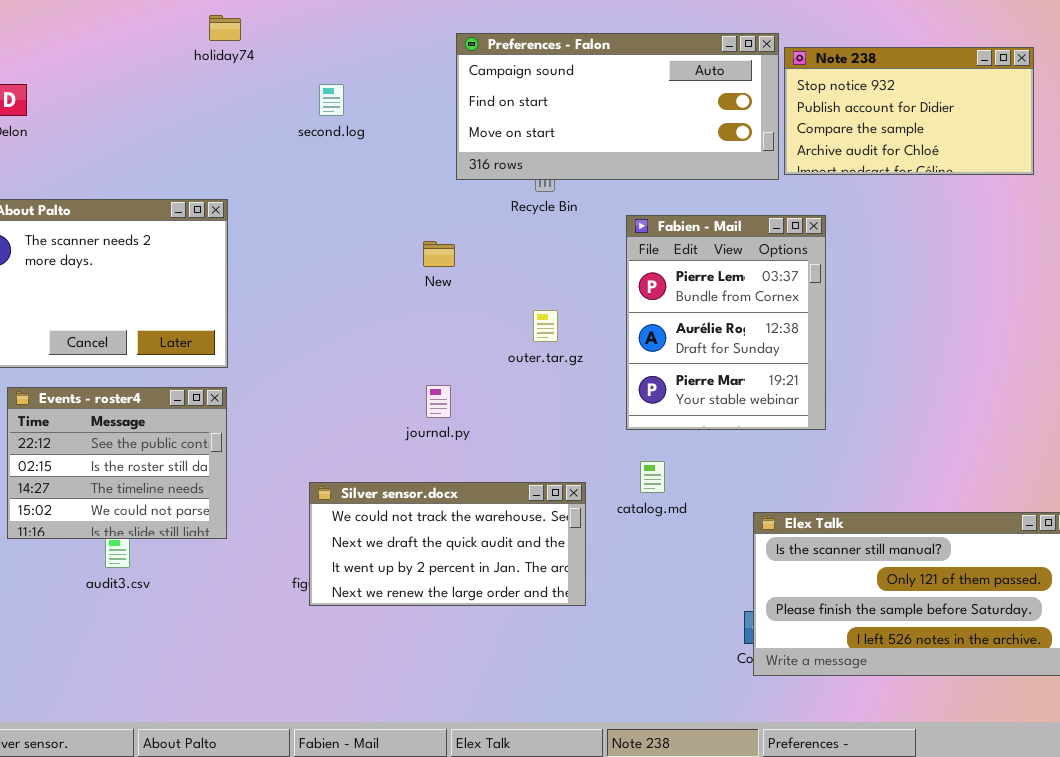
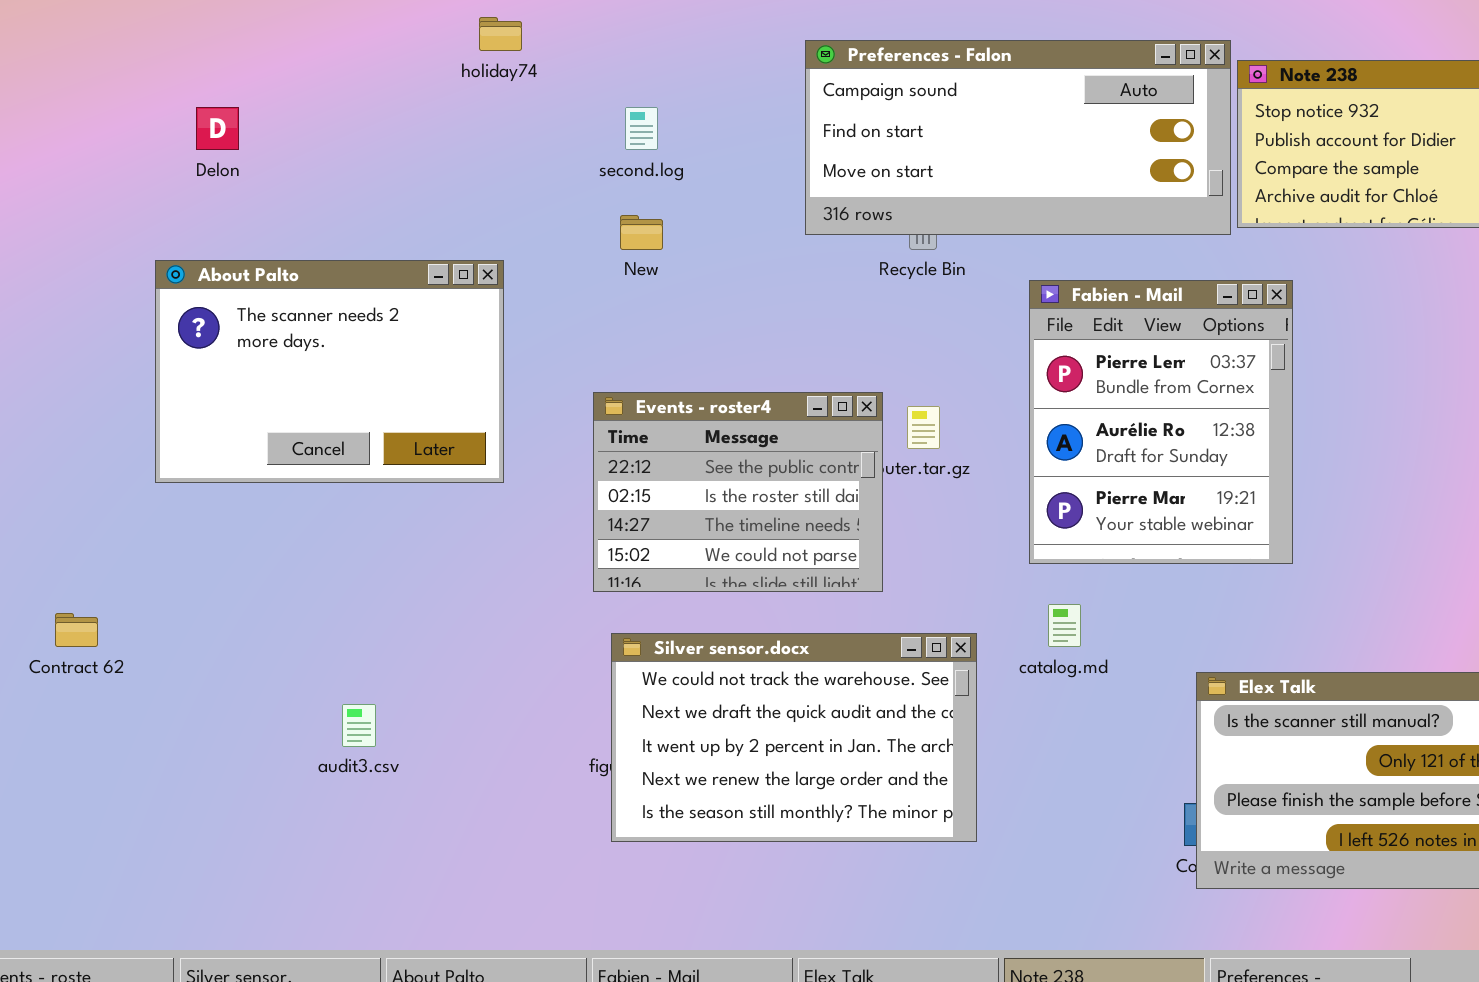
New: [423,241,455,267] -> [620,215,663,250], moved
Events - roster4: [7,387,227,539] -> [593,392,883,592], moved
Silver sensor.docx: [309,482,586,606] -> [611,633,977,842], resized

